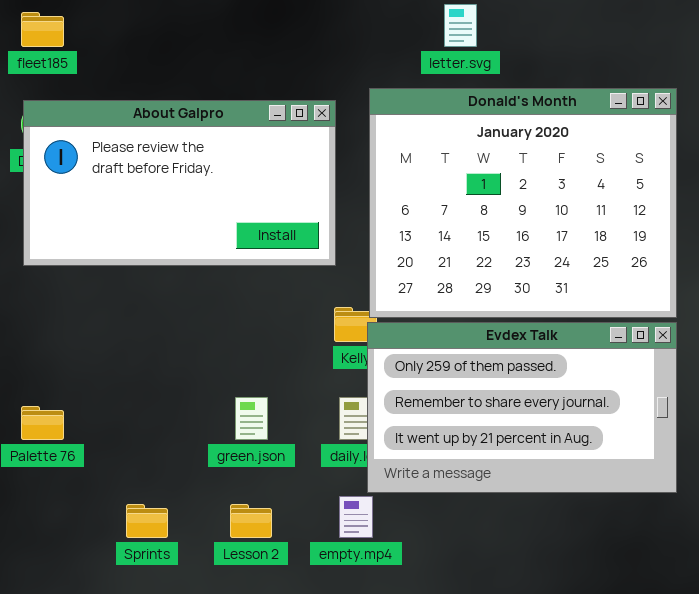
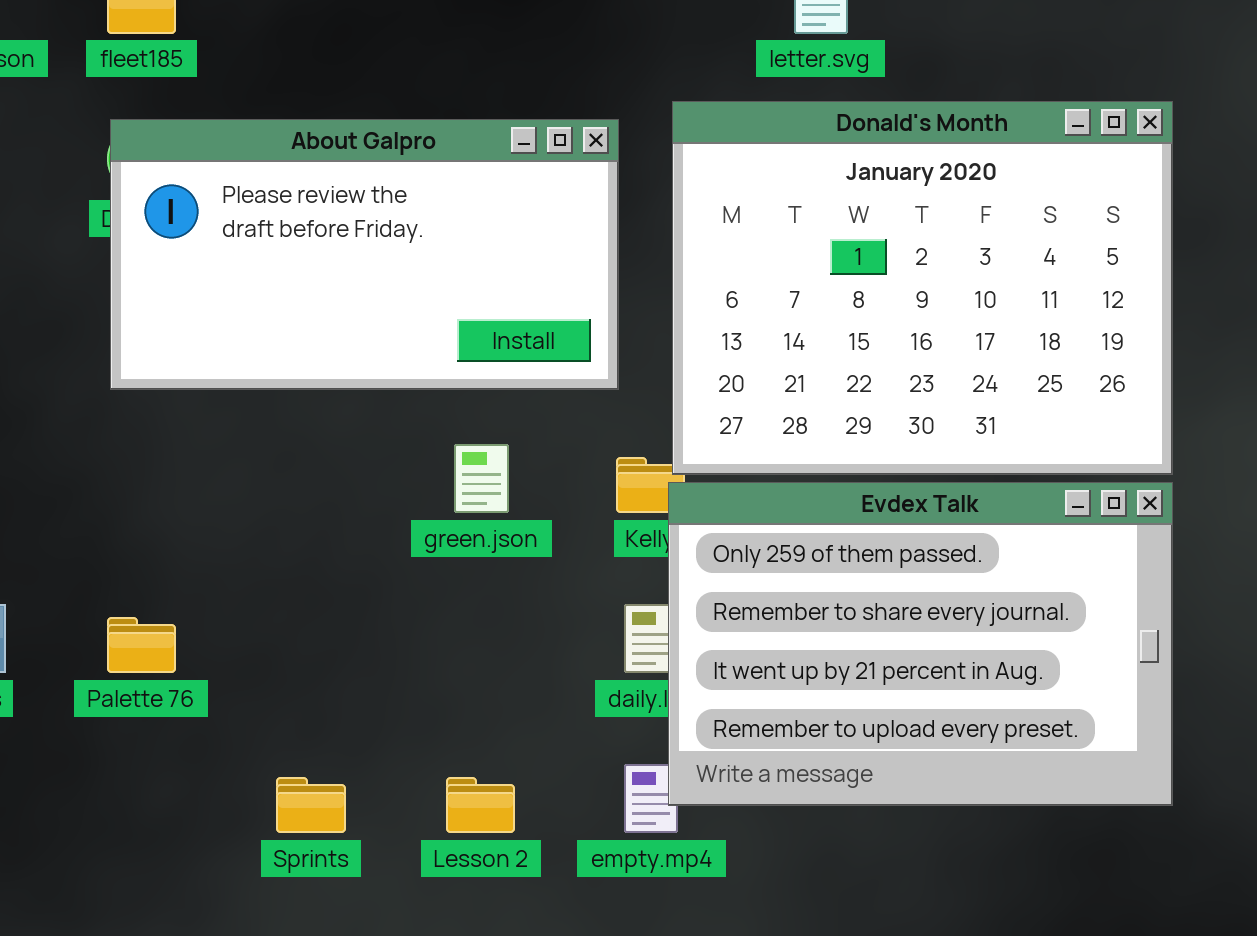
Evdex Talk: [367,322,677,493] -> [668,482,1173,806], resized
green.json: [235,397,268,440] -> [454,444,509,513], moved

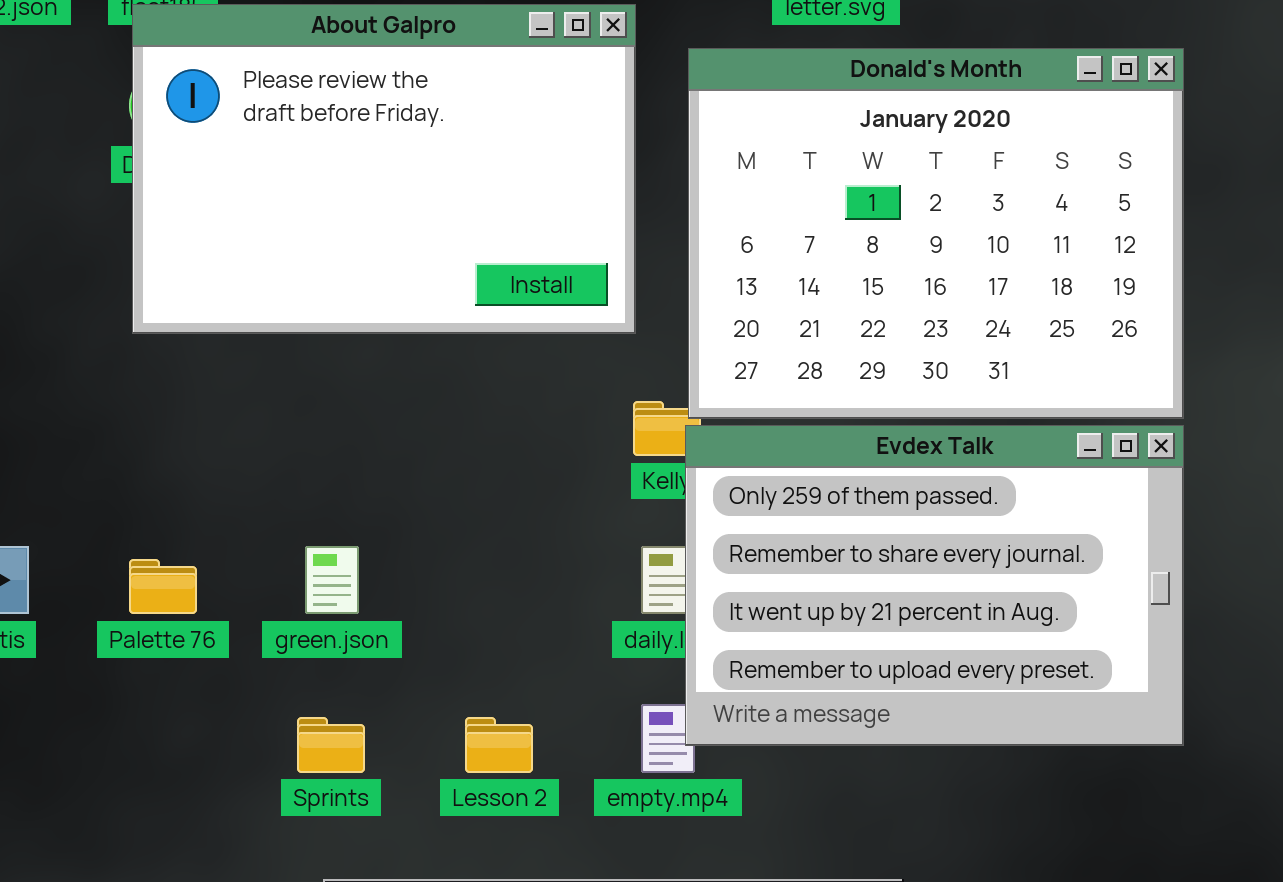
About Galpro: [110,119,619,390] -> [132,4,636,334], resized
green.json: [454,444,509,513] -> [305,546,359,614], moved

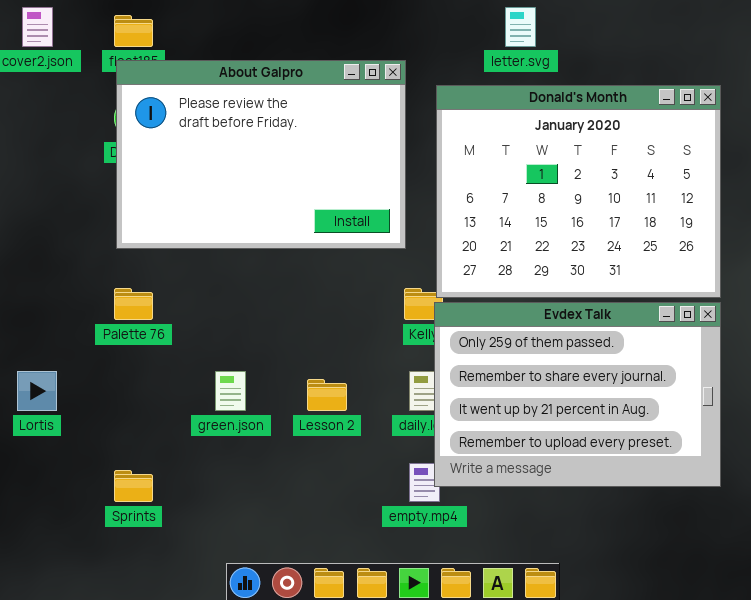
Palette 76: [129,559,197,614] -> [114,288,153,320], moved
Sprints: [297,717,365,773] -> [114,470,153,502], moved
Lesson 2: [465,717,533,773] -> [307,379,347,411], moved

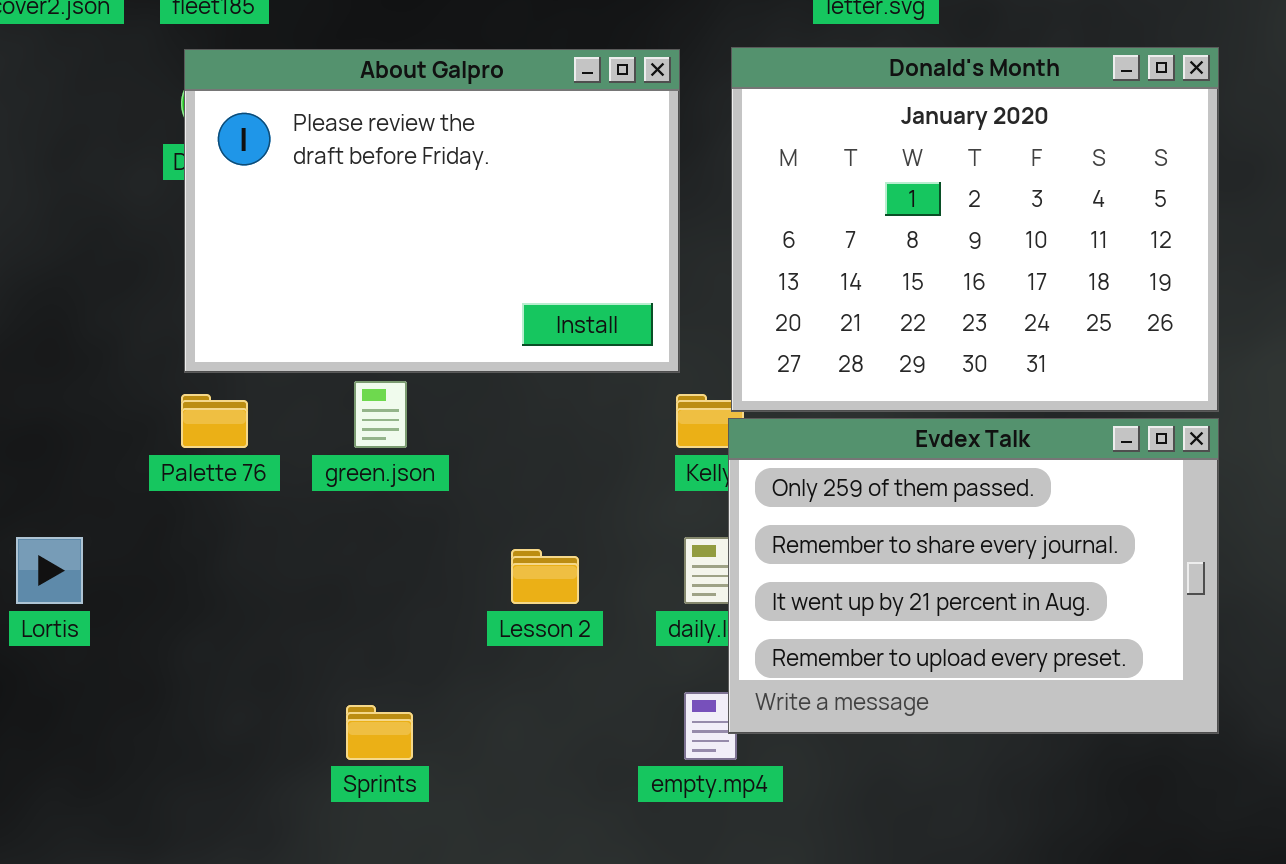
About Galpro: [116,60,406,249] -> [184,49,680,373], moved
green.json: [215,371,246,411] -> [354,381,407,448], moved
Sprints: [114,470,153,502] -> [346,705,413,760], moved

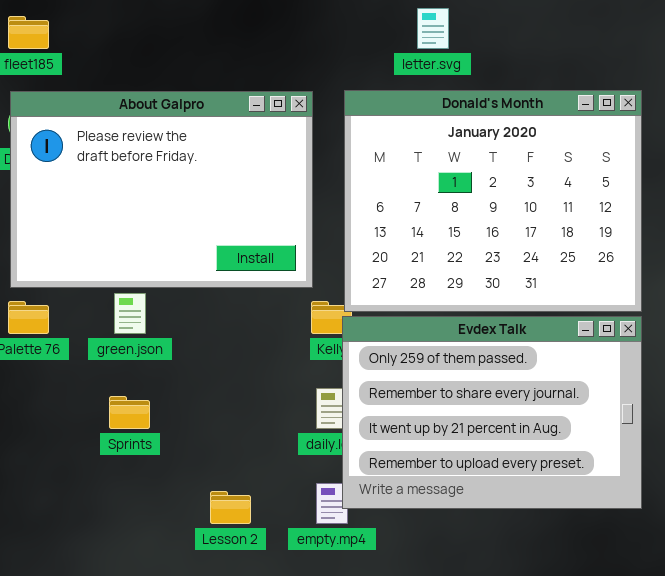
Lesson 2: [511,549,579,604] -> [210,491,251,524], moved
Sprints: [346,705,413,760] -> [109,396,150,429], moved

